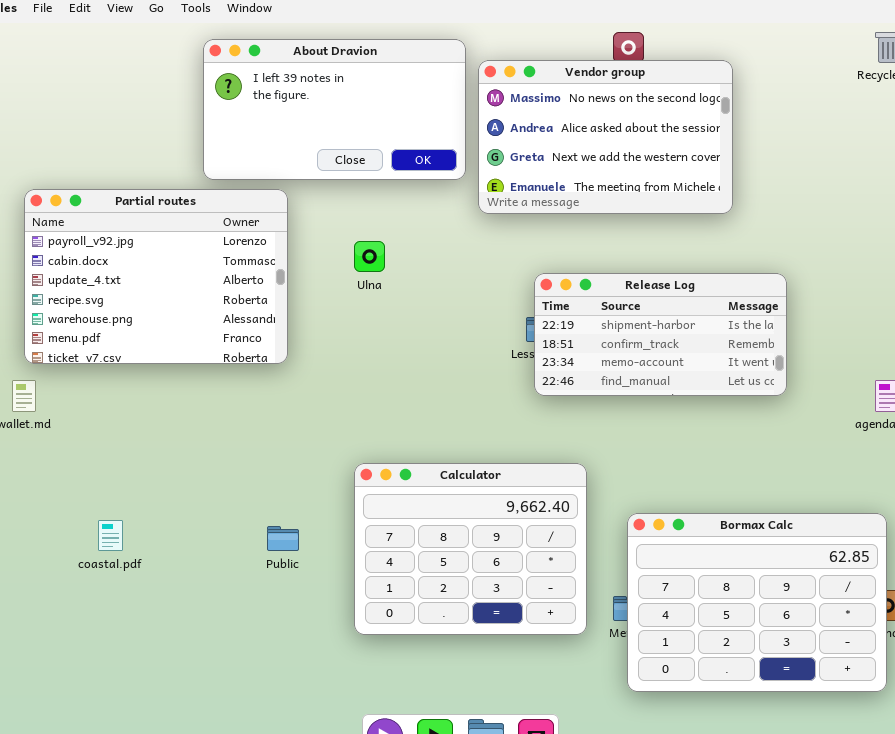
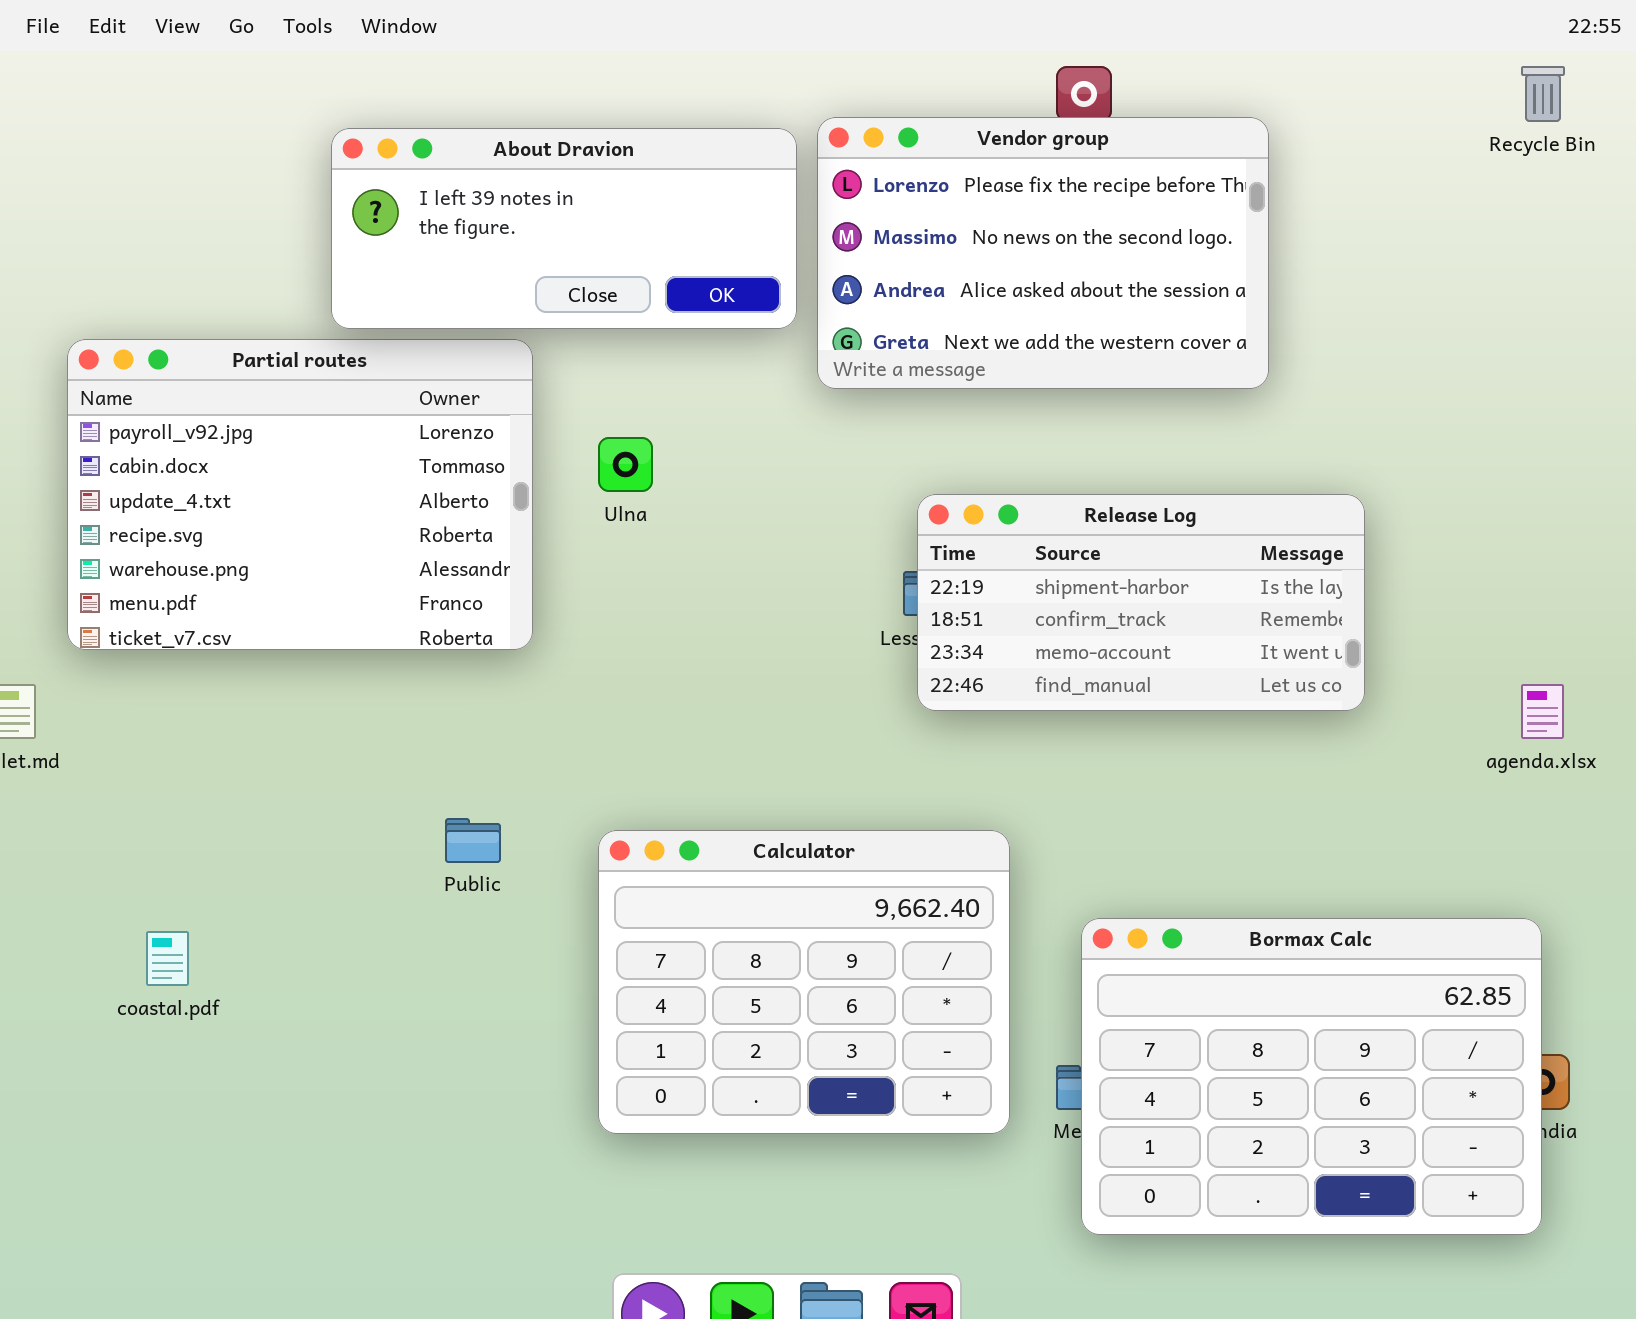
About Dravion: [203,39,466,180] -> [331,128,797,329], resized
Vendor group: [478,60,733,214] -> [817,117,1269,389], scrolled up 1 row
Partial routes: [24,189,288,364] -> [67,339,533,650], moved
Public: [267,526,299,551] -> [445,818,501,863], moved

